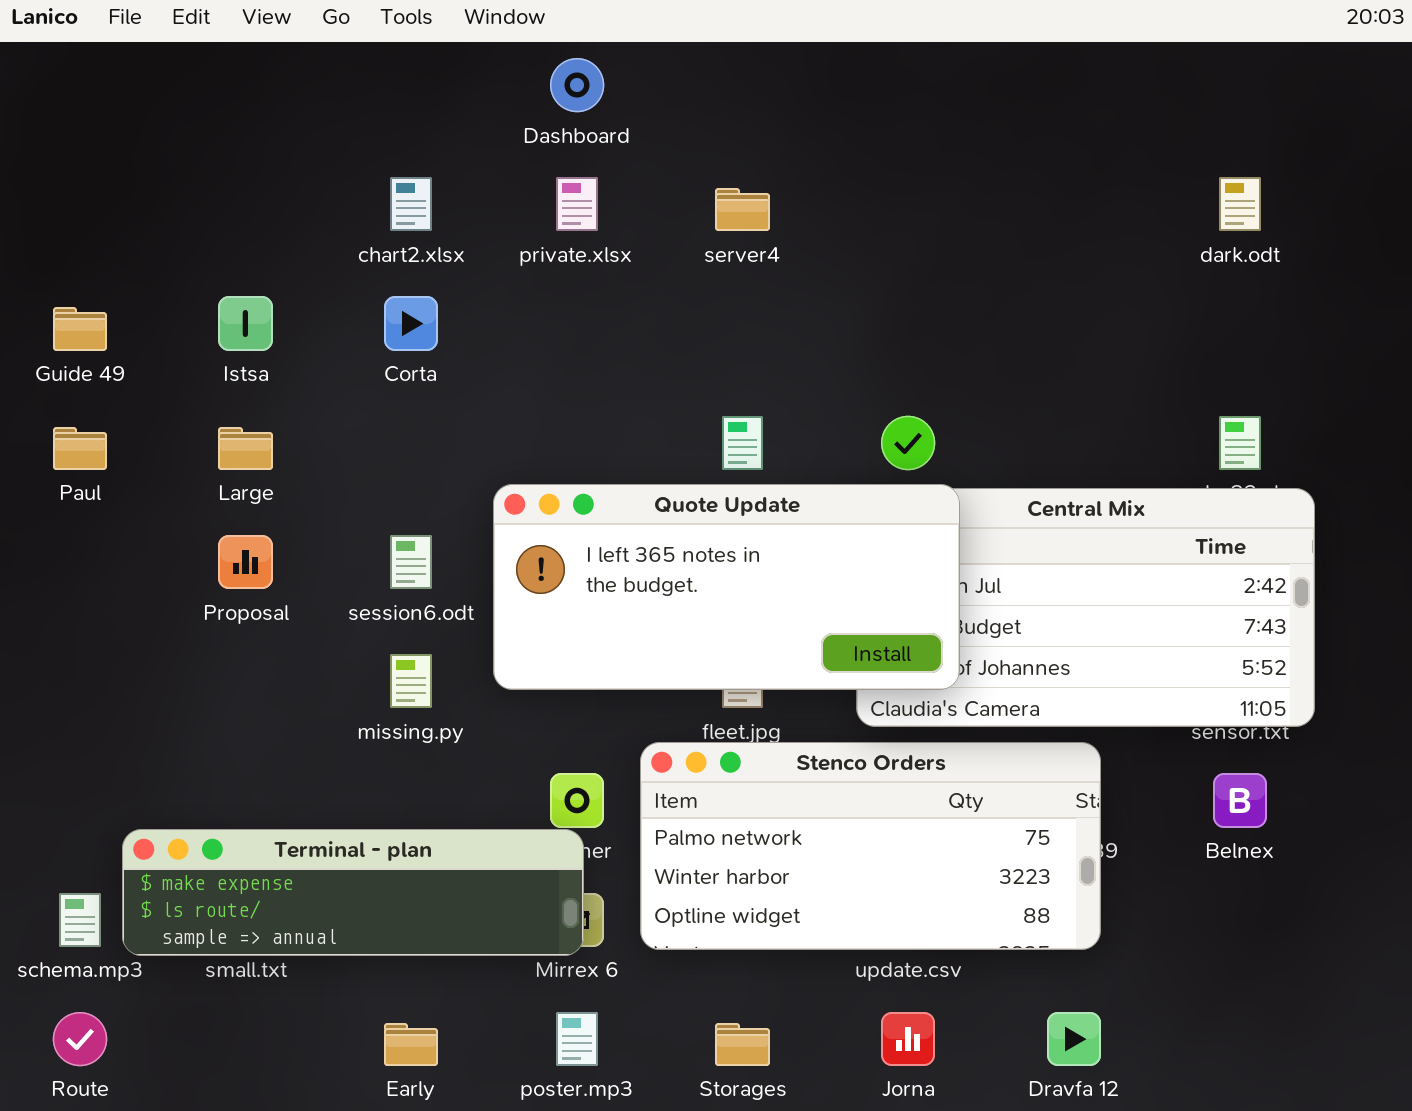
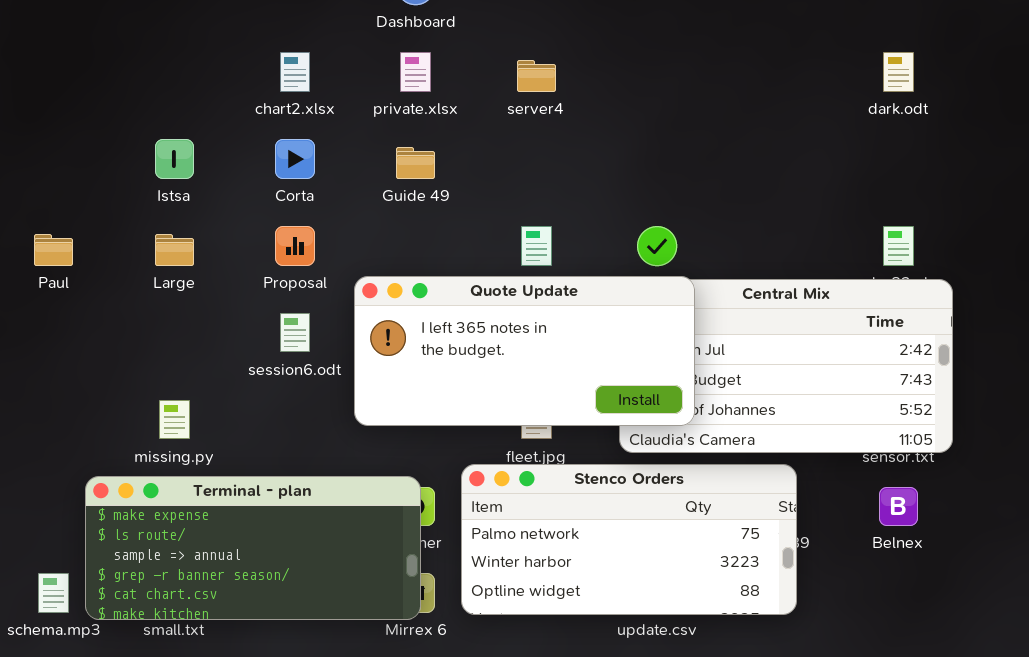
Guide 49: [53,307,107,351] -> [396,147,435,179], moved
Proposal: [218,535,273,589] -> [275,226,315,266], moved
missing.py: [390,654,432,708] -> [159,400,190,439], moved
Terminal - plan: [122,829,584,956] -> [85,476,421,620], resized

